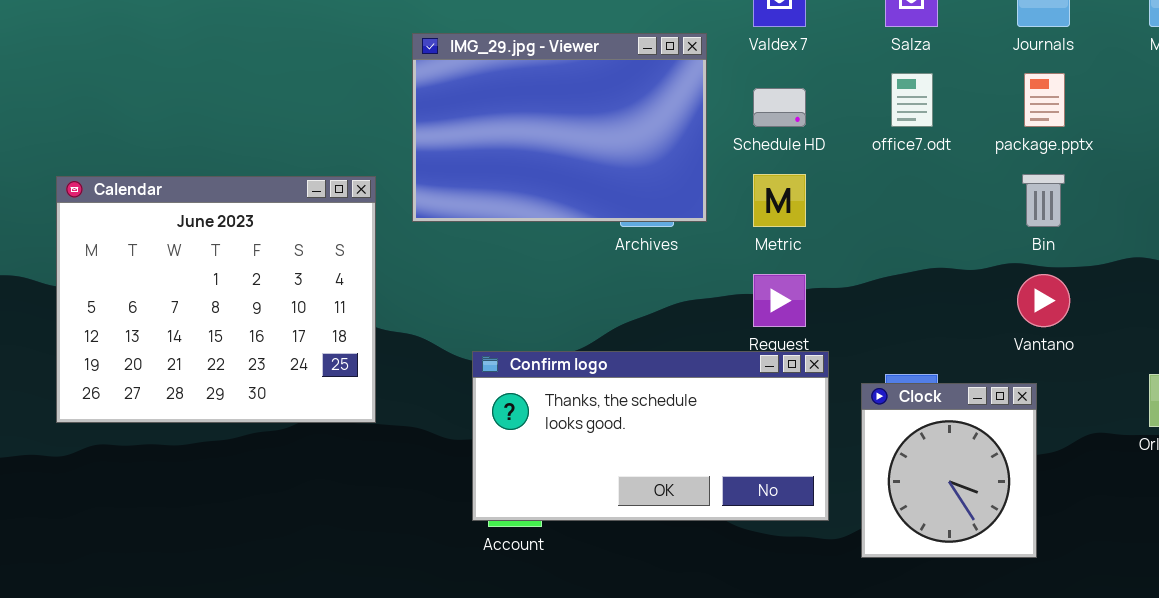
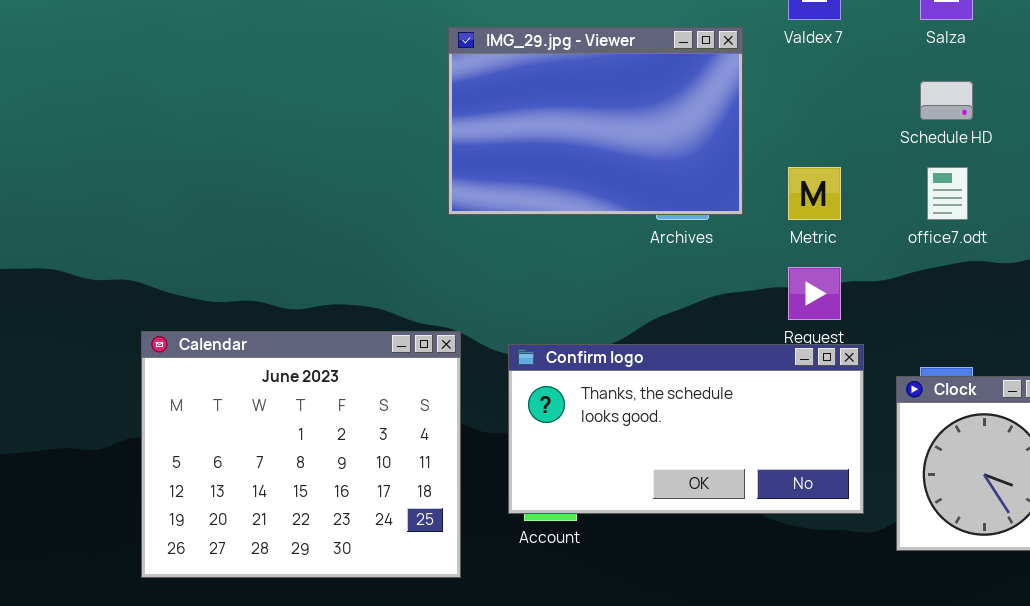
office7.odt: [891,73,933,127] -> [927,167,968,220], moved
Schedule HD: [753,88,806,127] -> [920,81,973,120], moved
Calendar: [56,176,376,423] -> [141,331,461,578], moved

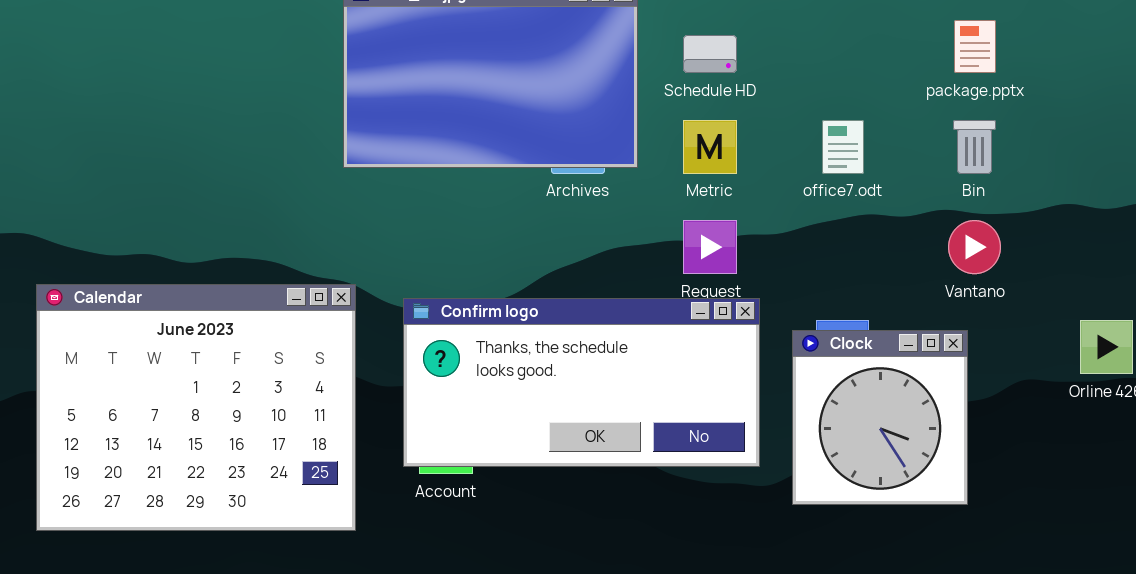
Schedule HD: [920,81,973,120] -> [683,35,737,73], moved

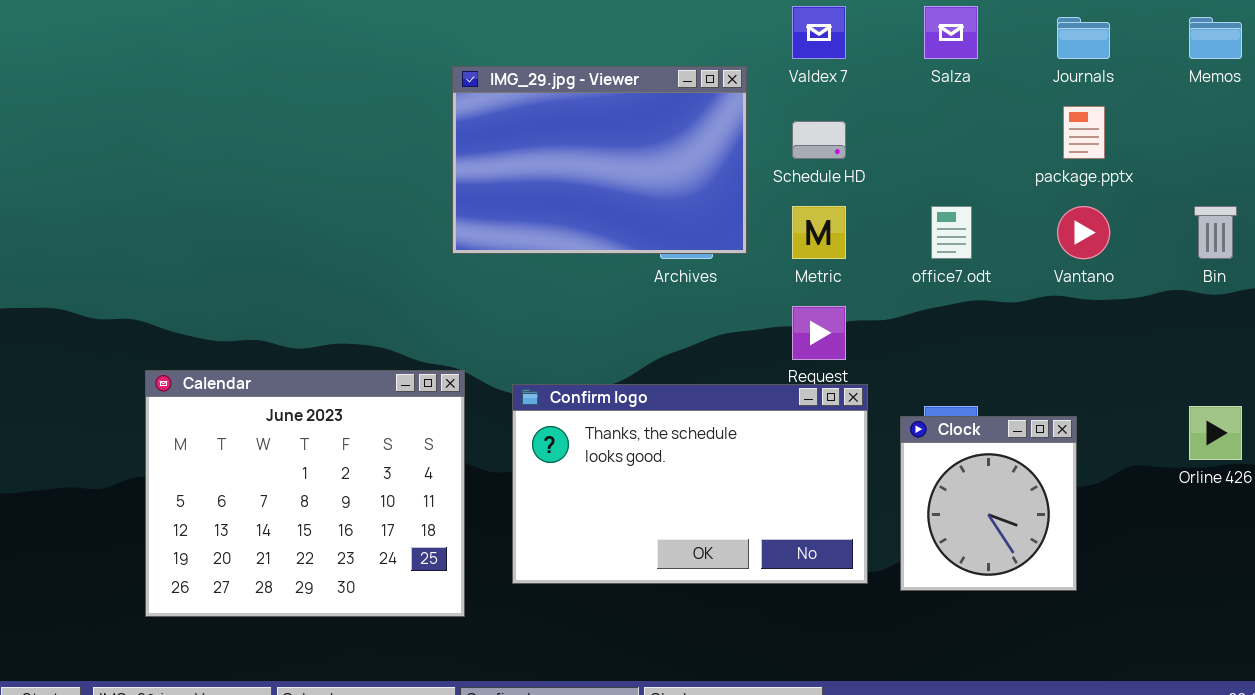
Bin: [953,120,996,174] -> [1194,206,1237,259], moved
Vantano: [948,220,1001,274] -> [1057,206,1110,259], moved
Confirm logo: [403,298,760,467] -> [512,384,868,584], resized

